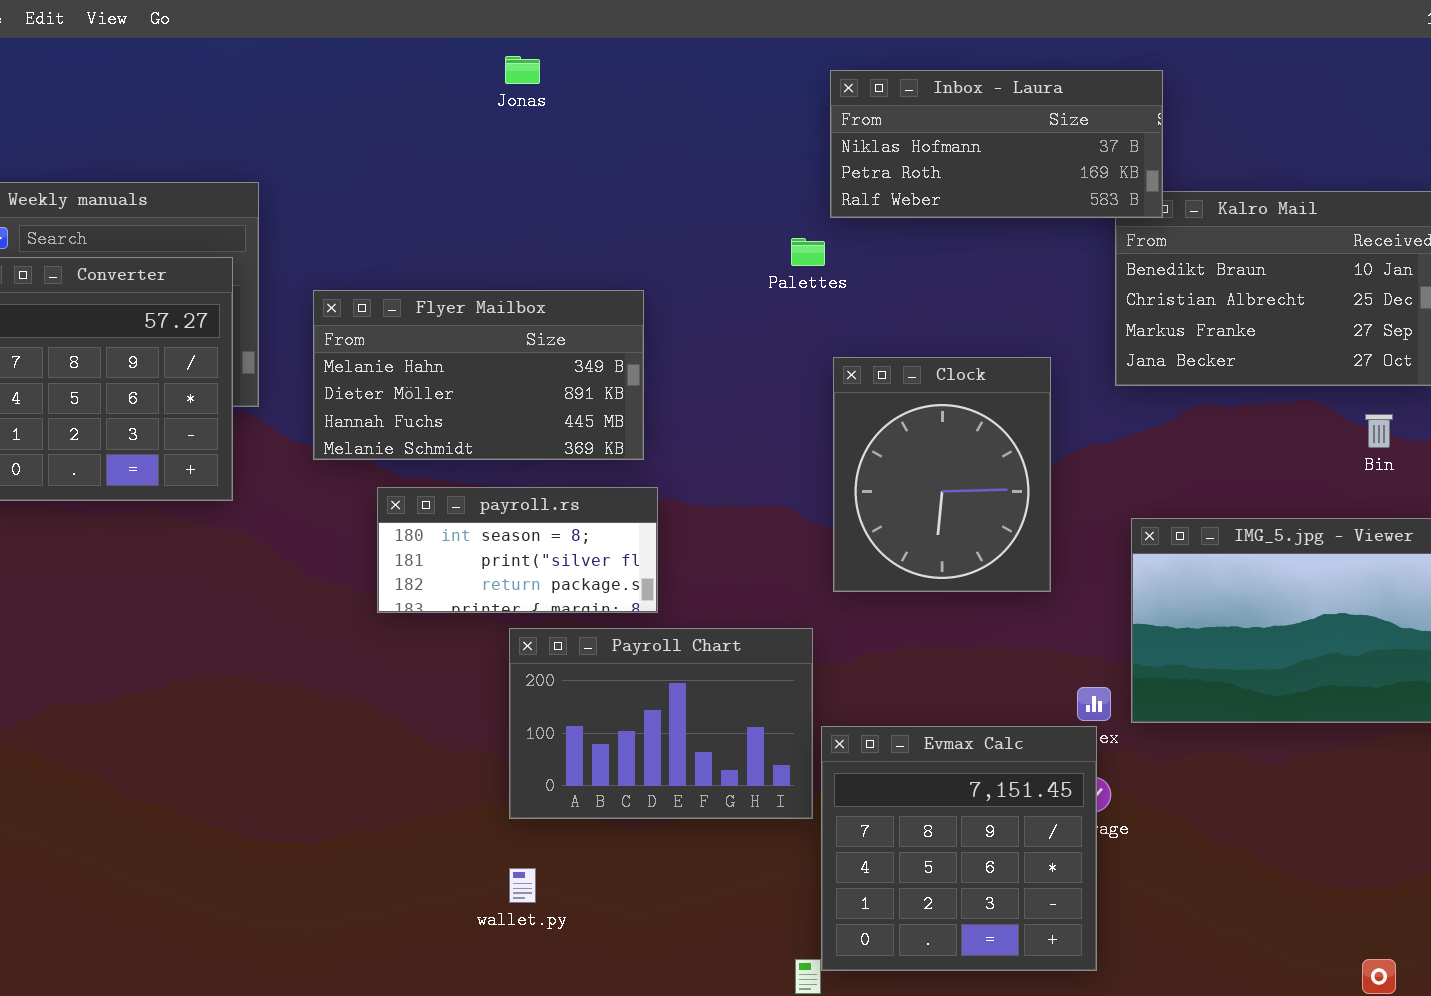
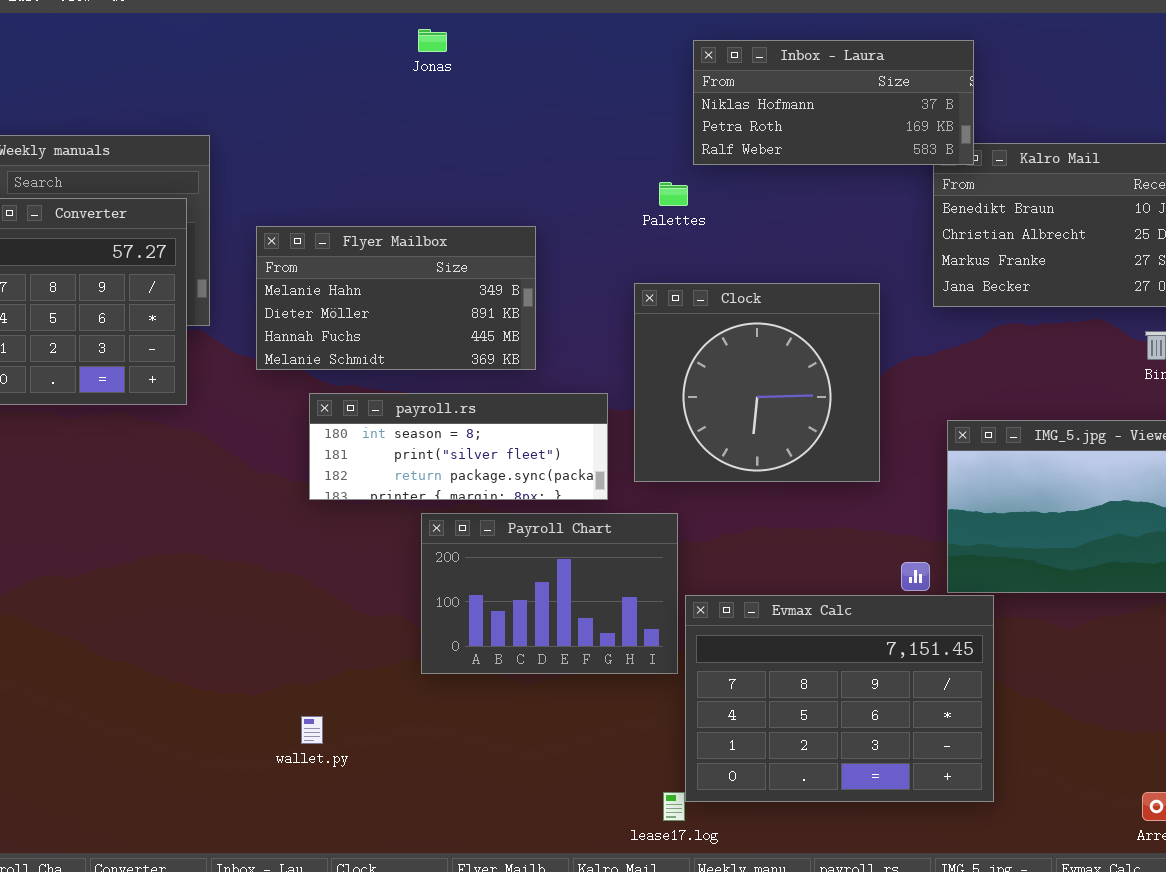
Clock: [833,357,1051,592] -> [634,283,880,482], resized
payroll.rs: [377,487,658,613] -> [309,393,608,500], resized
Evmax Calc: [821,726,1097,971] -> [685,595,994,802], resized
wallet.py: [509,868,536,903] -> [301,716,323,744], moved

